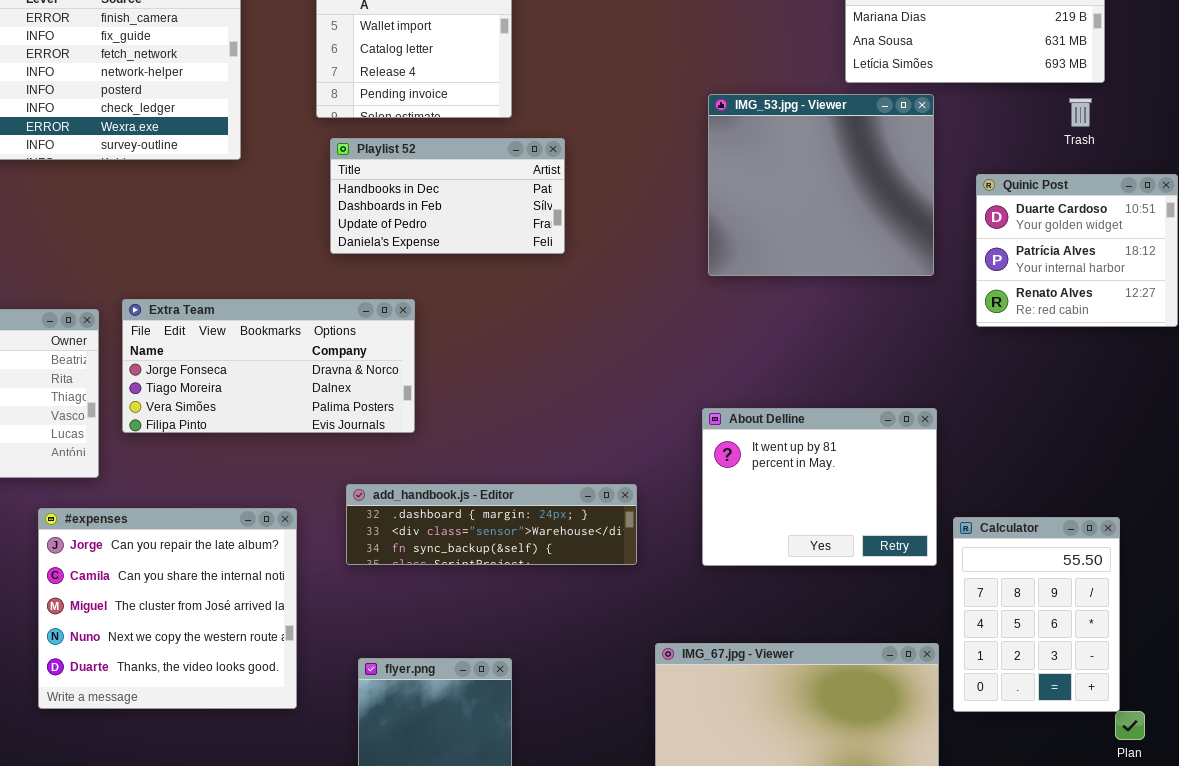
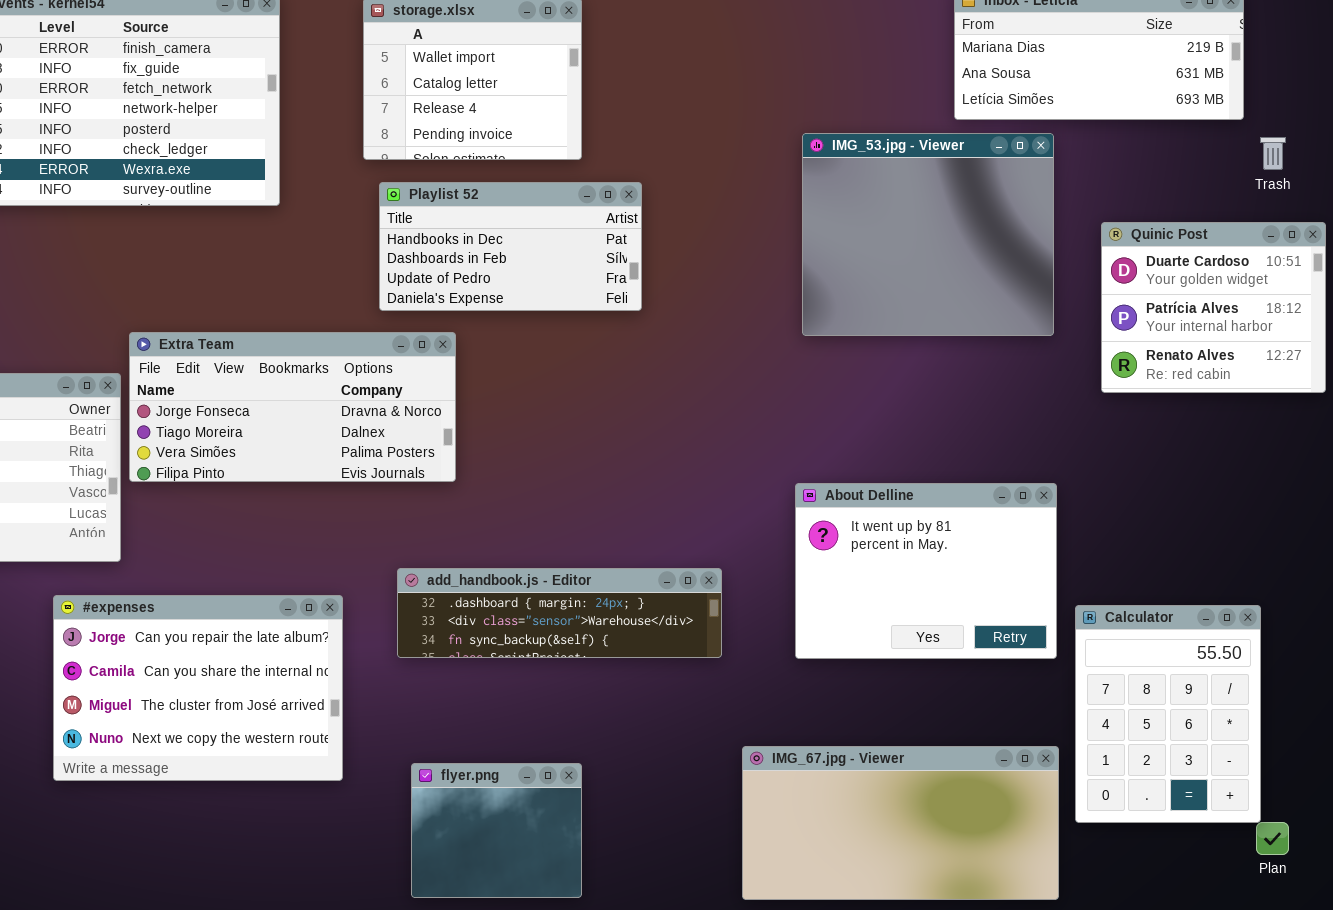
Trash: [1069,98,1092,127] -> [1260,137,1286,170], moved
Extra Team: [122,299,415,433] -> [129,332,456,482], moved
#expenses: [38,508,297,709] -> [53,595,343,781], resized

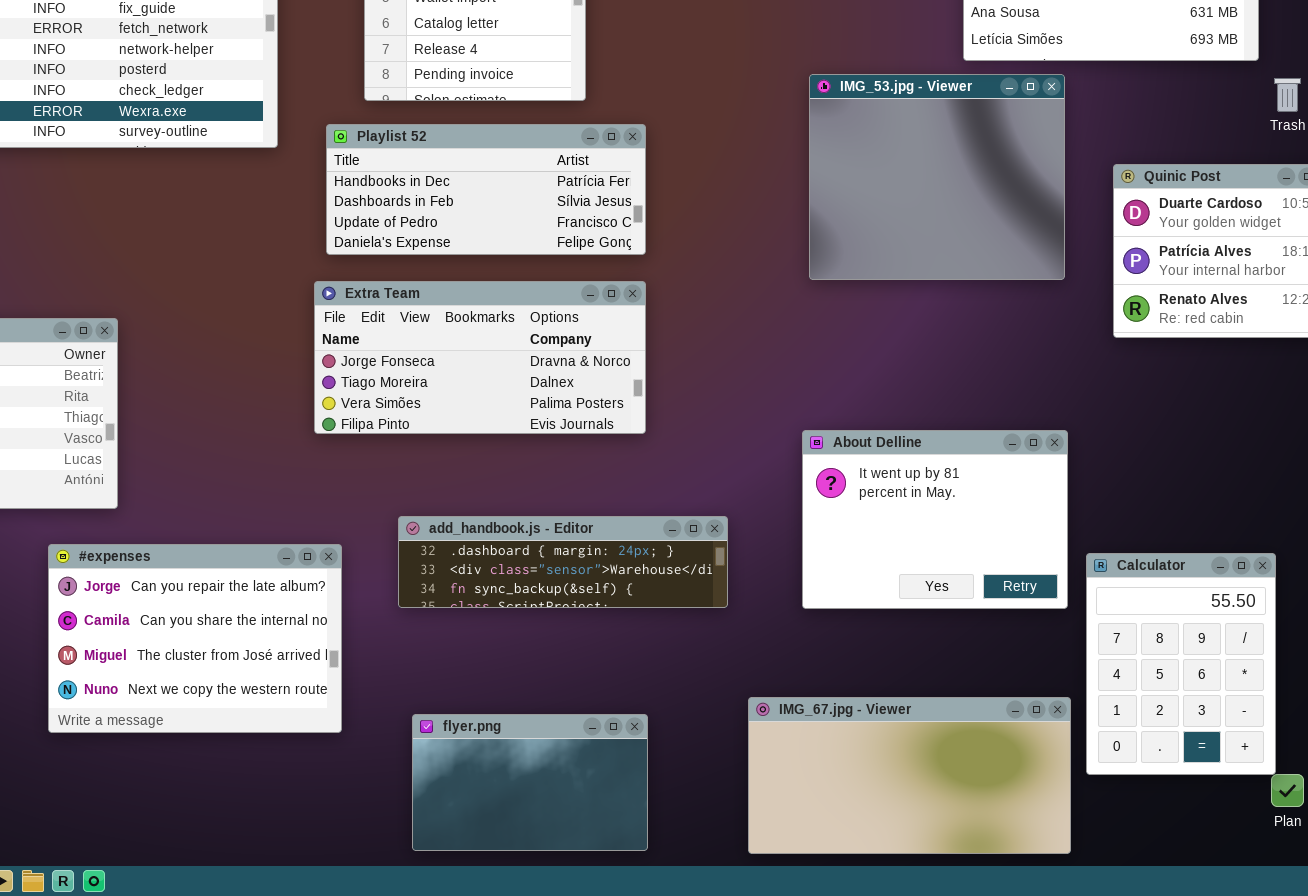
Playlist 52: [379,182,642,311] -> [326,124,646,255], resized
Extra Team: [129,332,456,482] -> [314,281,646,434], moved
flyer.png: [411,763,582,898] -> [412,714,648,851], resized

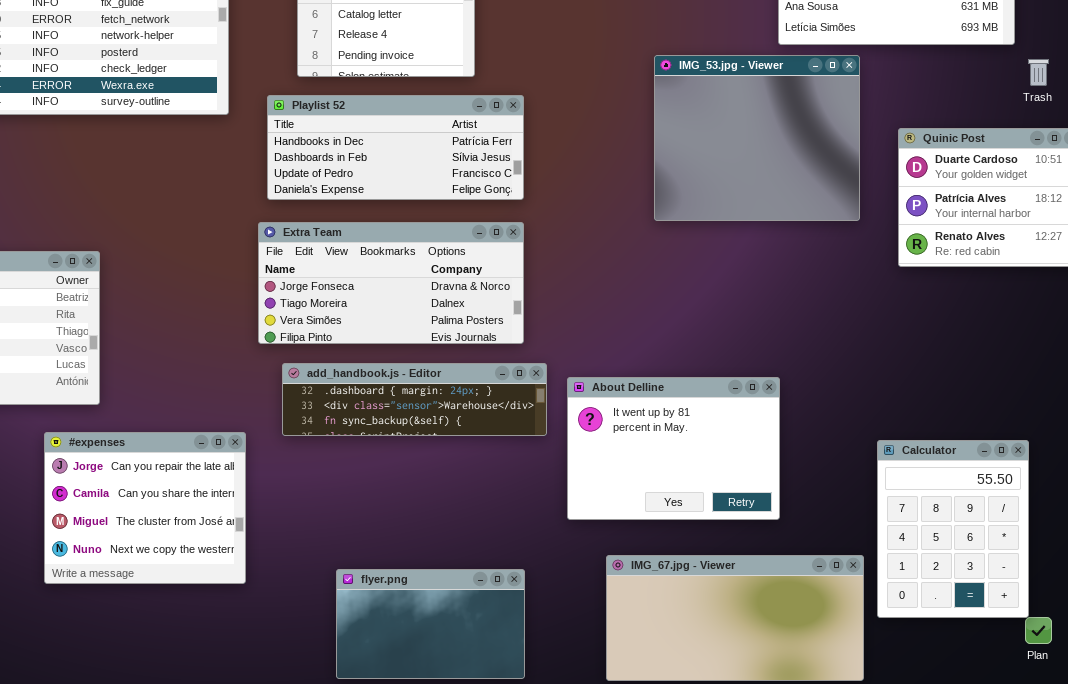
About Delline: [802,430,1068,609] -> [567,377,780,520], moved
add_handbook.js - Editor: [398,516,728,608] -> [282,363,547,436], moved
#expenses: [48,544,342,733] -> [44,432,246,584], resized

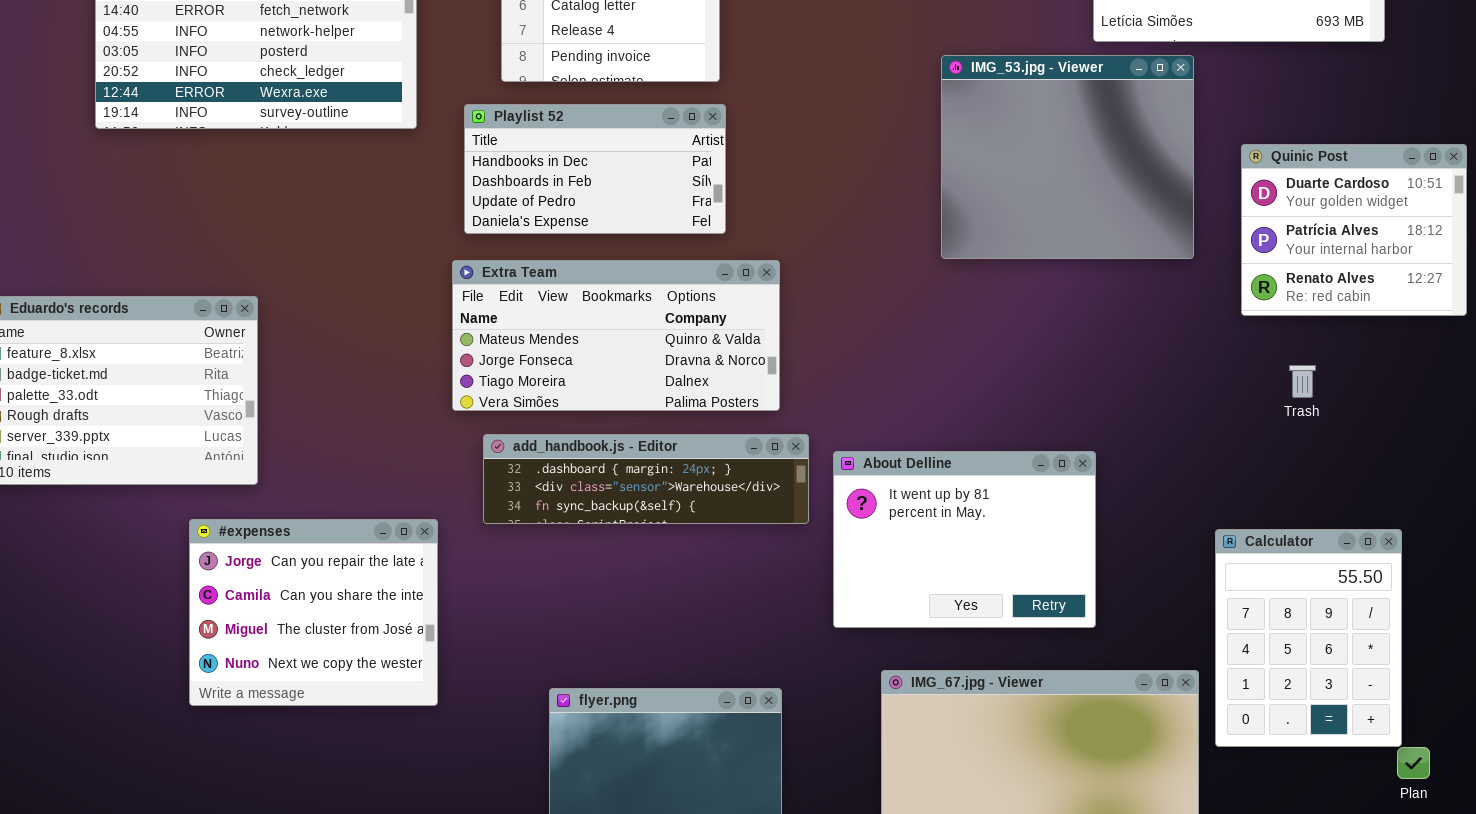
Trash: [1028,59,1049,86] -> [1289,365,1316,398], moved
Playlist 52: [267,95,524,200] -> [464,104,726,234], resized
Extra Team: [258,222,524,344] -> [452,260,780,411], scrolled up 1 row

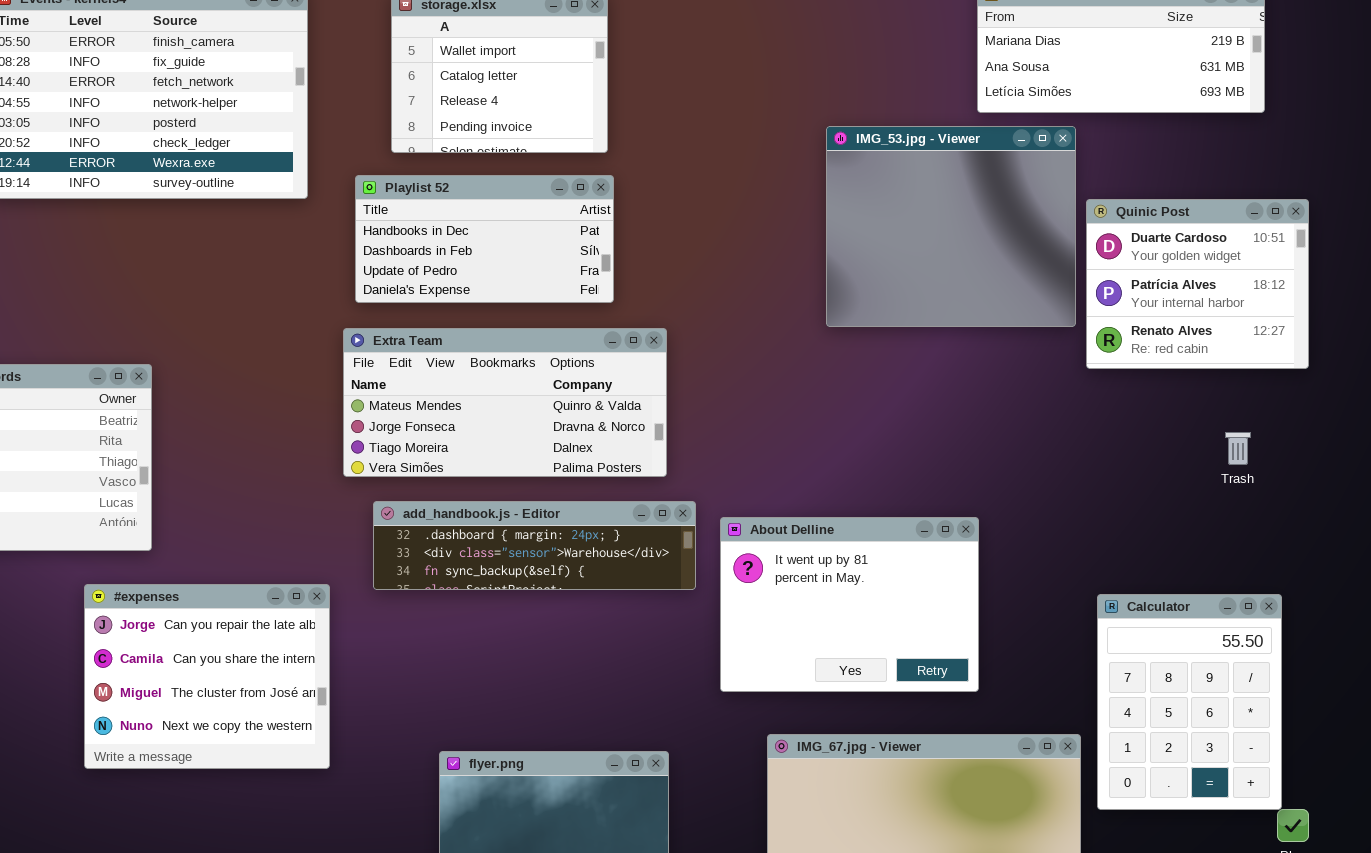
Quinic Post: [1241,144,1467,316] -> [1086,199,1309,369], moved
Trash: [1289,365,1316,398] -> [1225,432,1251,465], moved

